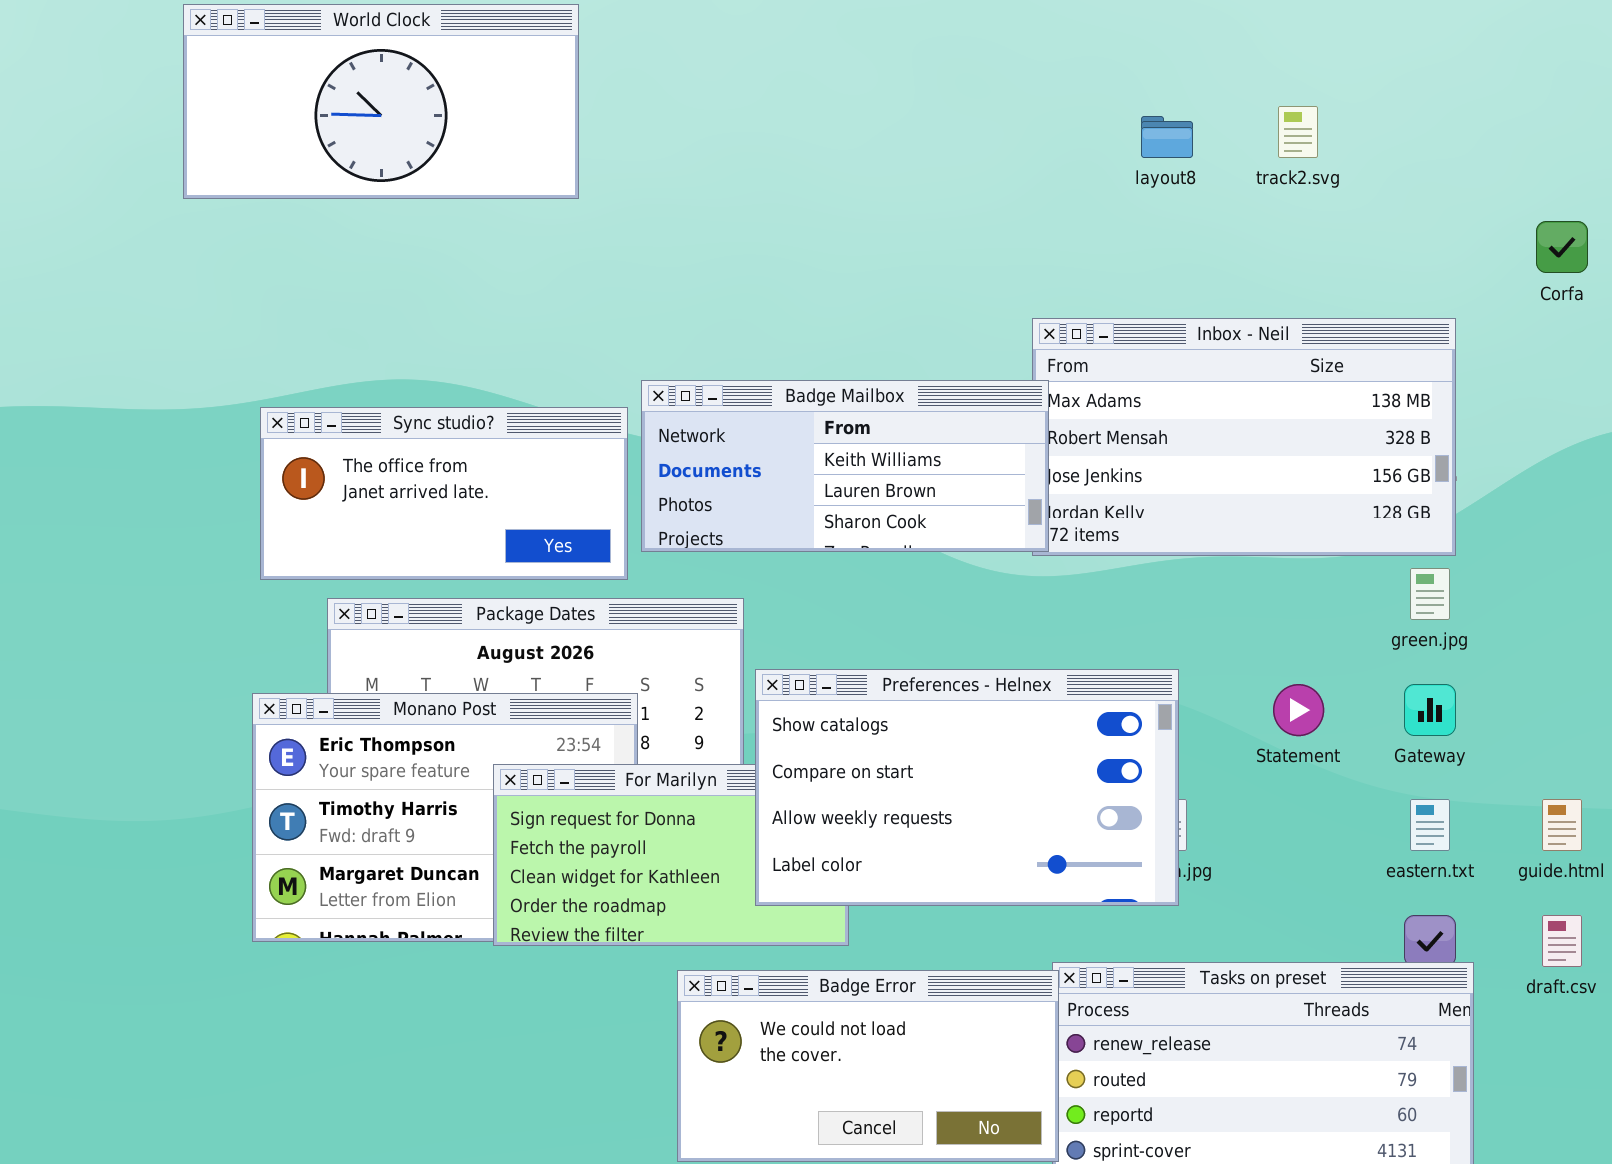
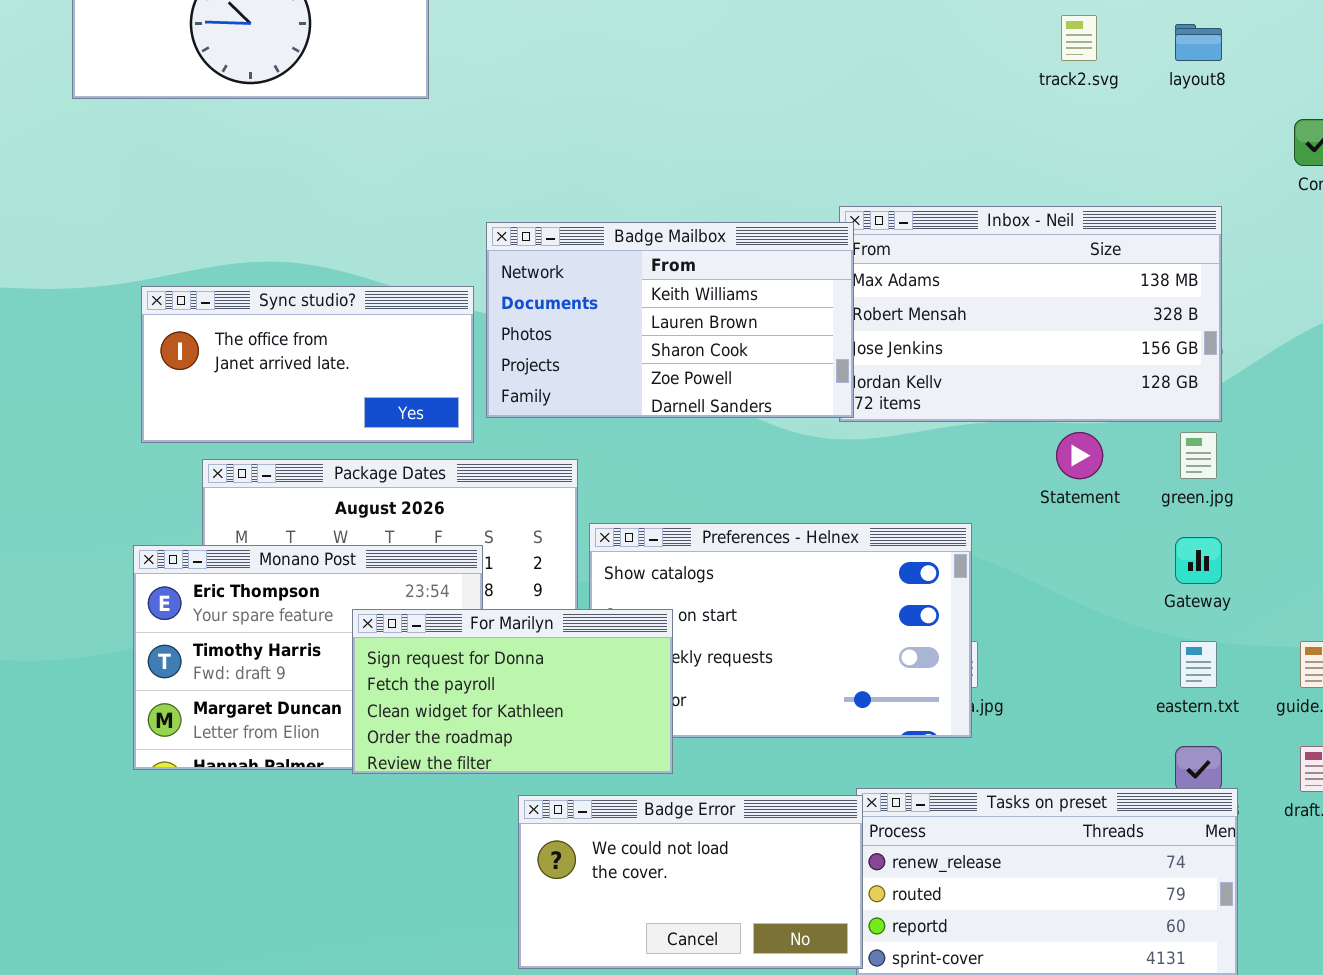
layout8: [1141,116,1193,158] -> [1175,24,1222,61], moved
Badge Mailbox: [641,380,1049,552] -> [486,222,854,418], resized
Statement: [1273,684,1324,736] -> [1056,432,1103,479], moved
For Marilyn: [493,764,849,946] -> [352,609,673,774], raised

